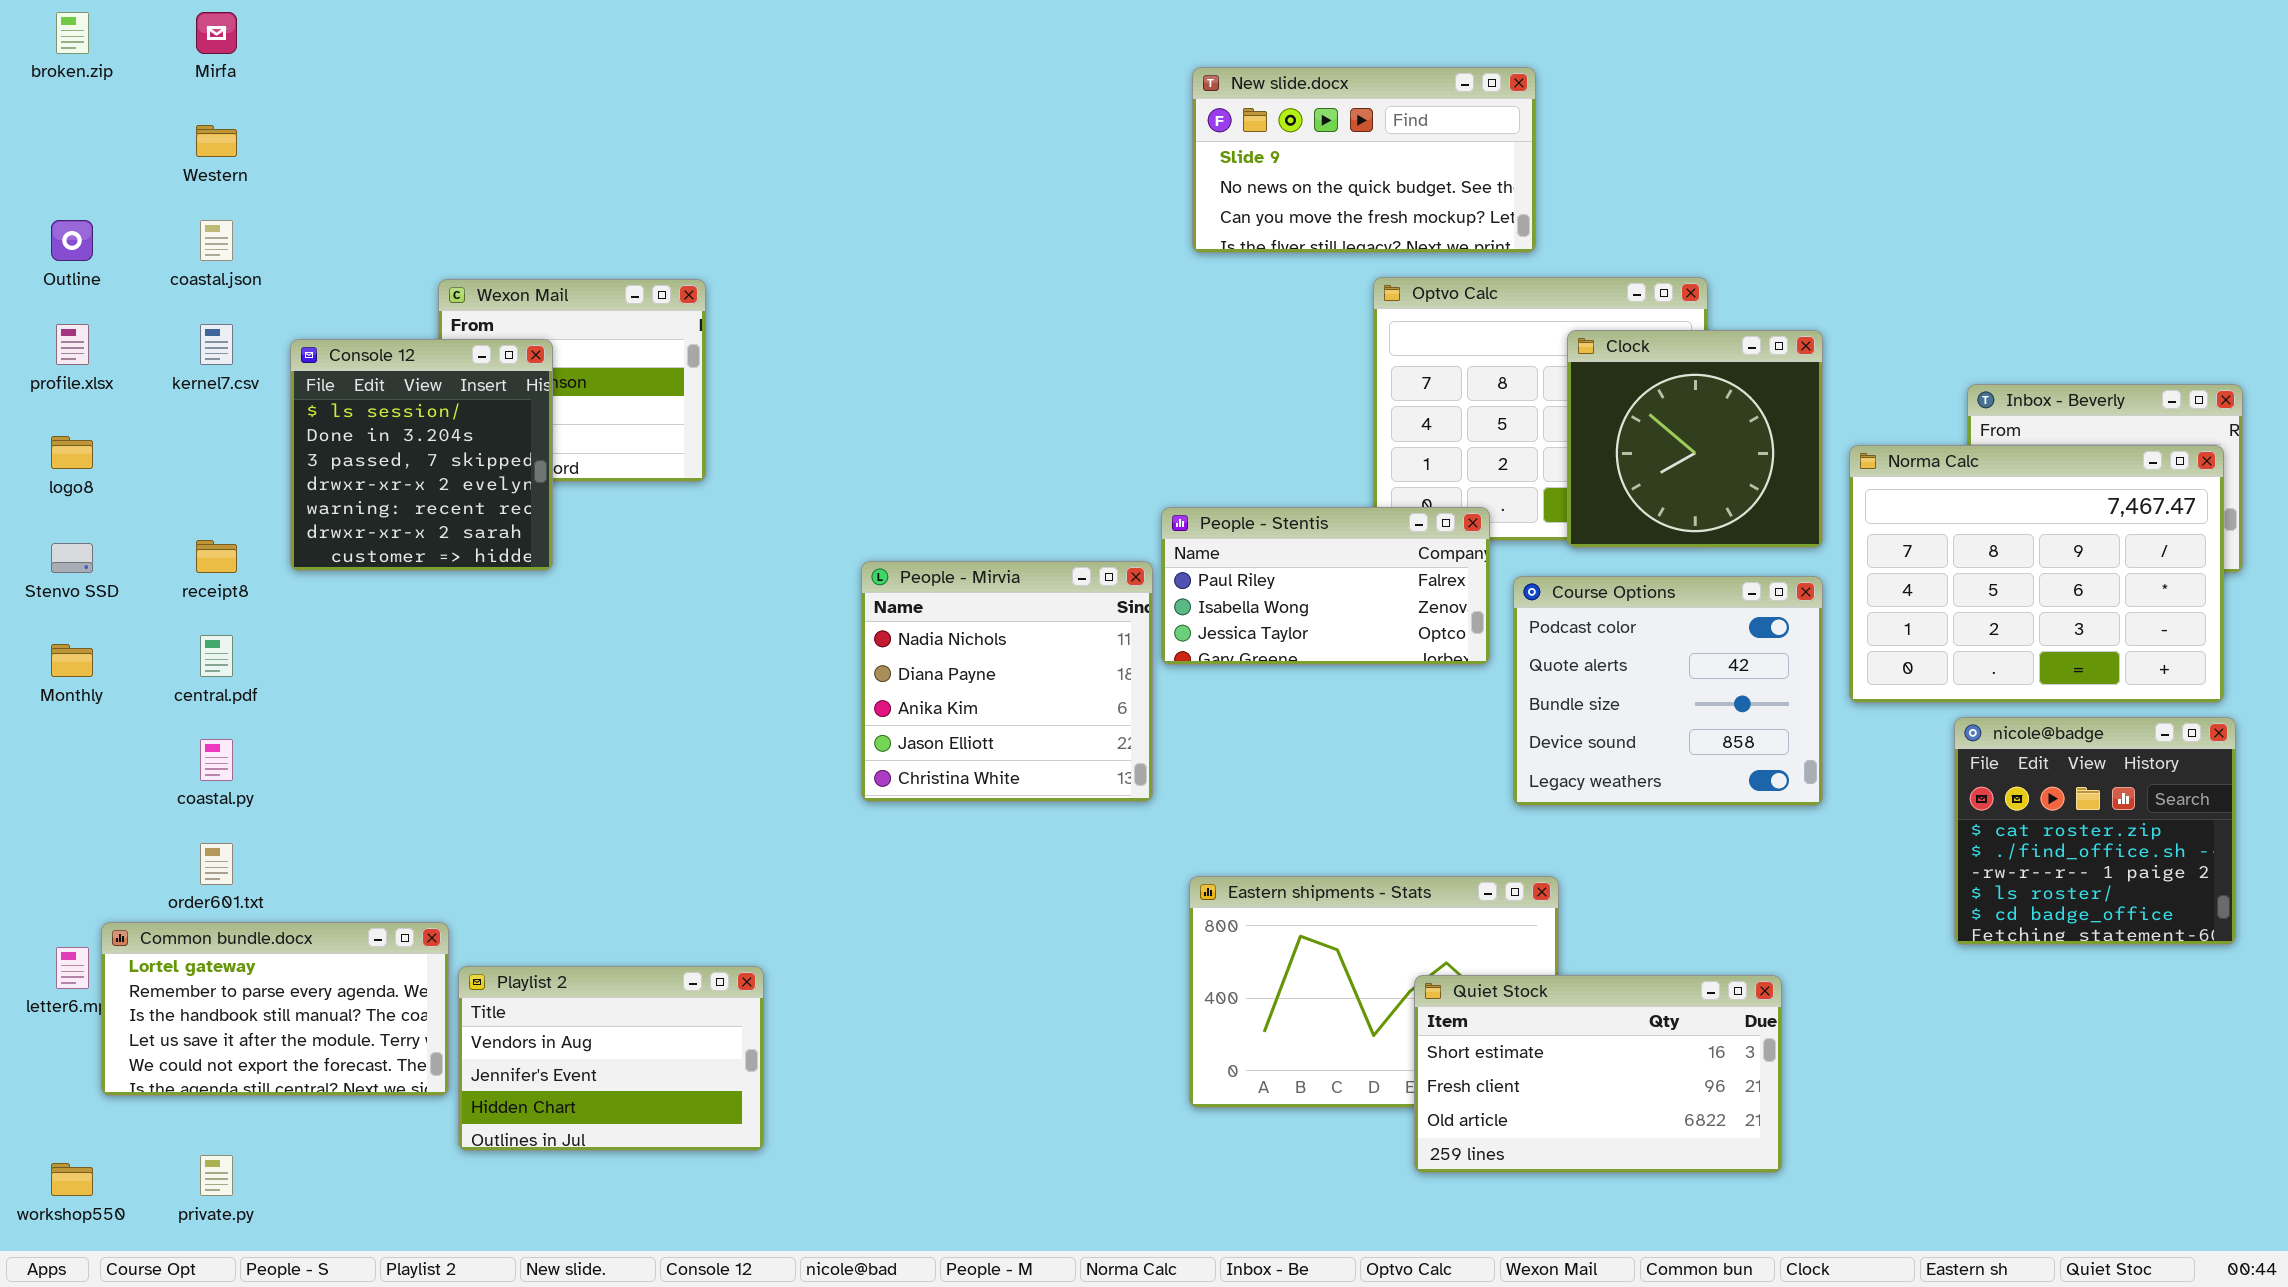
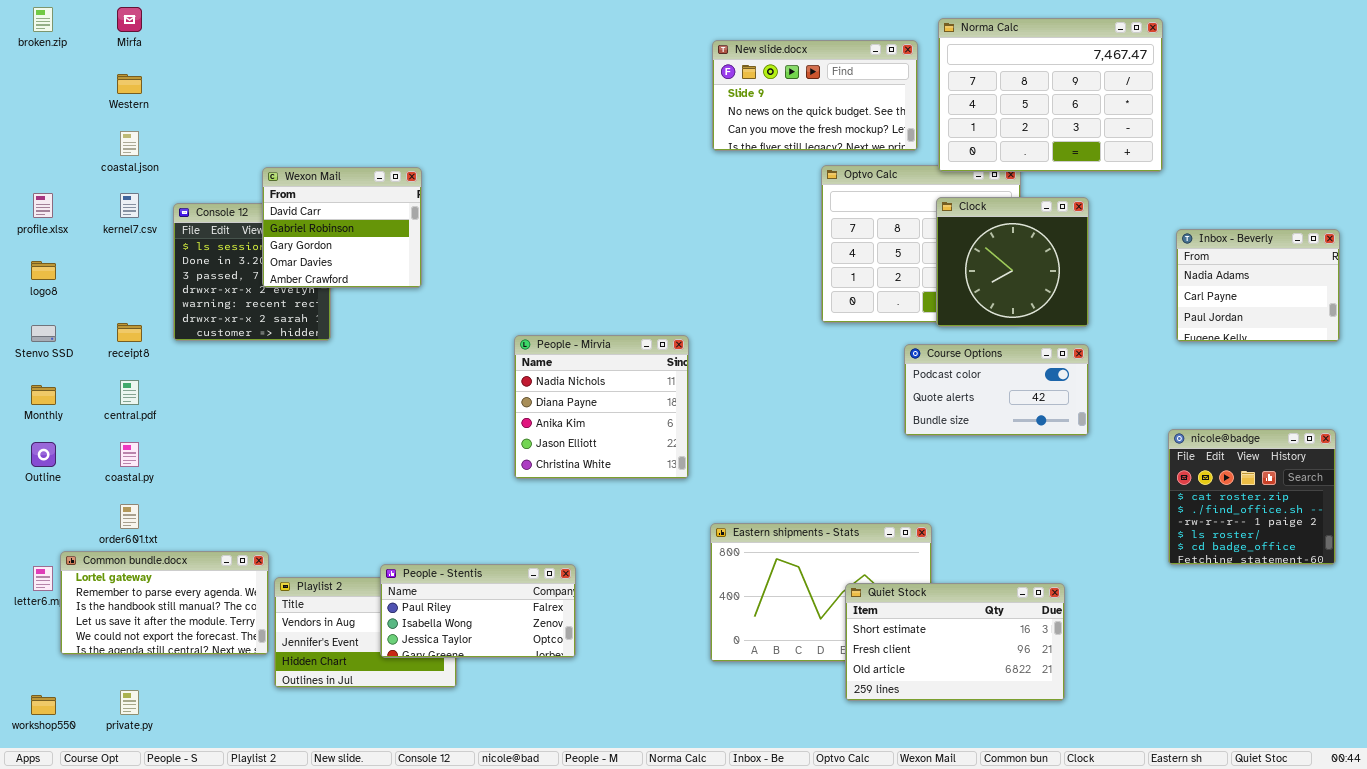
Outline: [51,220,93,261] -> [31,442,56,467], moved
Wexon Mail: [438,279,706,482] -> [262,167,422,288], raised
Norma Calc: [1849,445,2224,703] -> [938,18,1163,172], moved
People - Stentis: [1161,507,1490,665] -> [380,564,576,658], moved
Course Options: [1513,576,1823,806] -> [904,344,1089,436], resized

